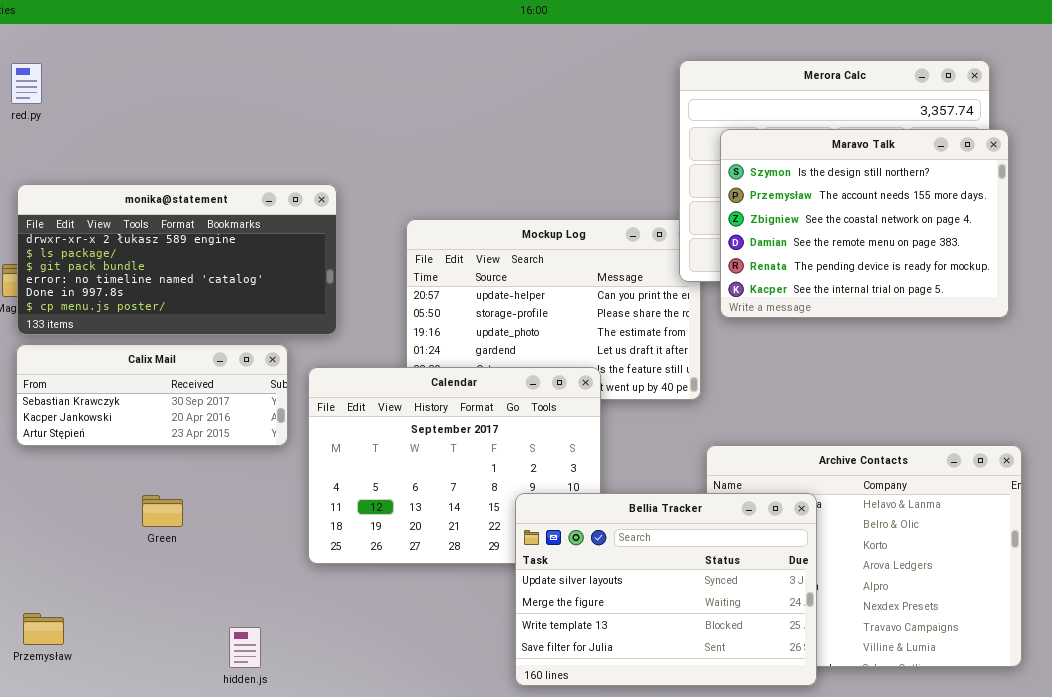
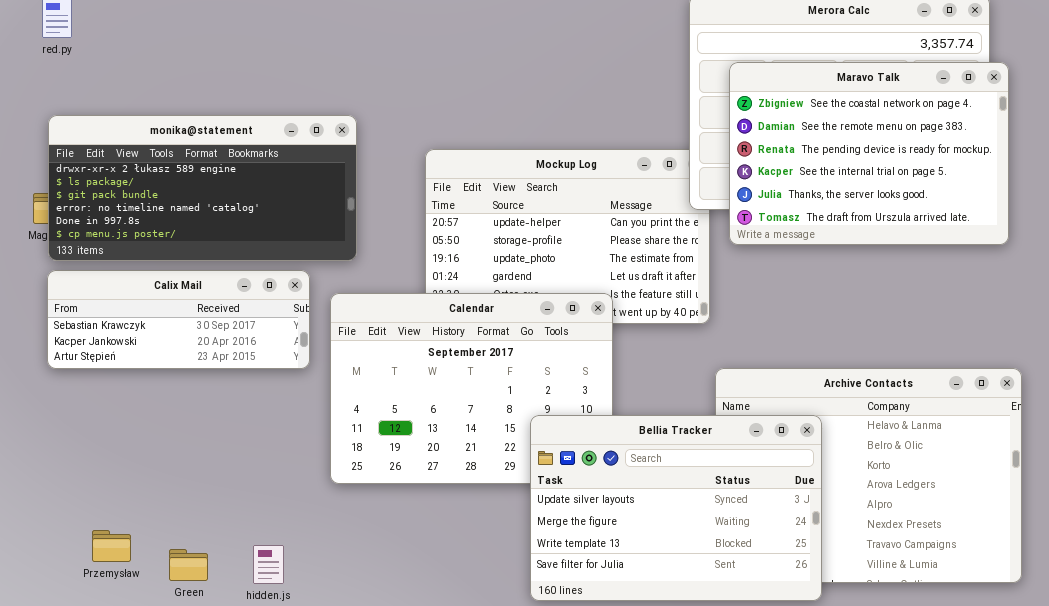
Maravo Talk: [720,129,1009,318] -> [729,62,1009,245], scrolled down 2 rows
Green: [142,495,183,527] -> [169,549,208,581], moved
Przemysław: [23,613,64,645] -> [92,530,131,562], moved

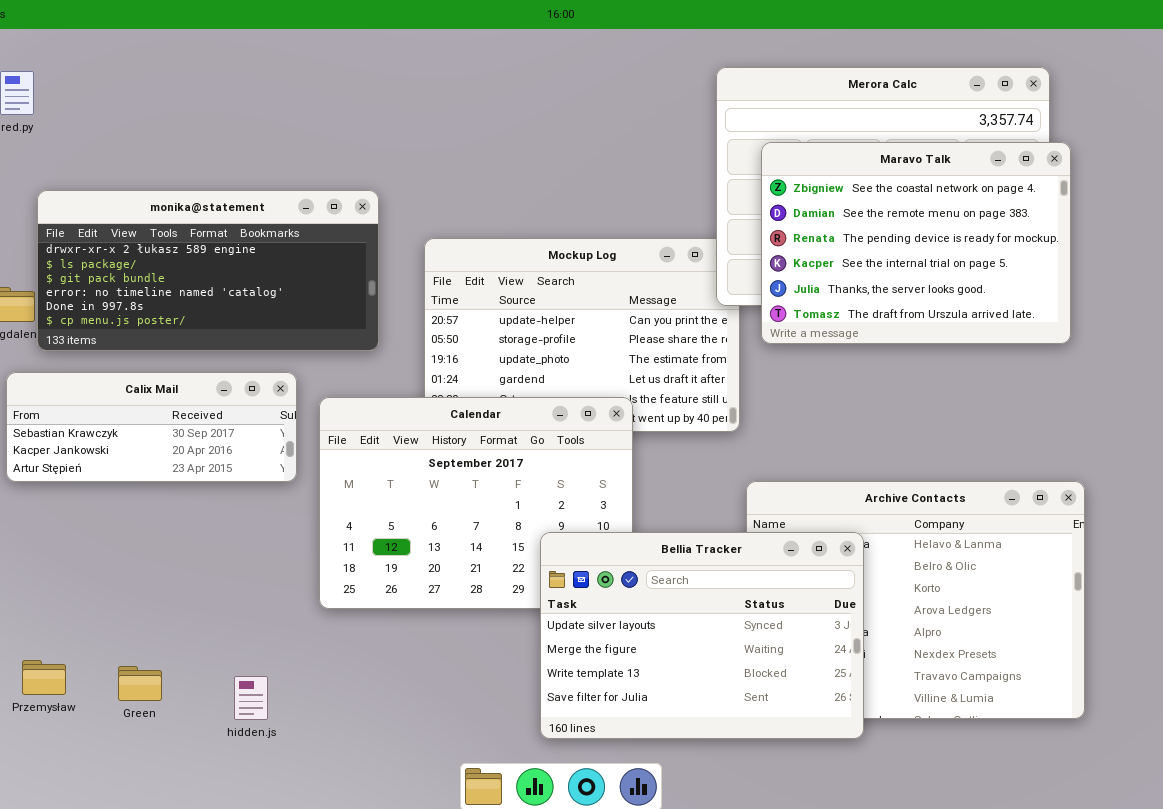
monika@statement: [48,115,357,261] -> [37,190,379,351], moved
Przemysław: [92,530,131,562] -> [22,660,66,695], moved
Green: [169,549,208,581] -> [118,666,162,701], moved

